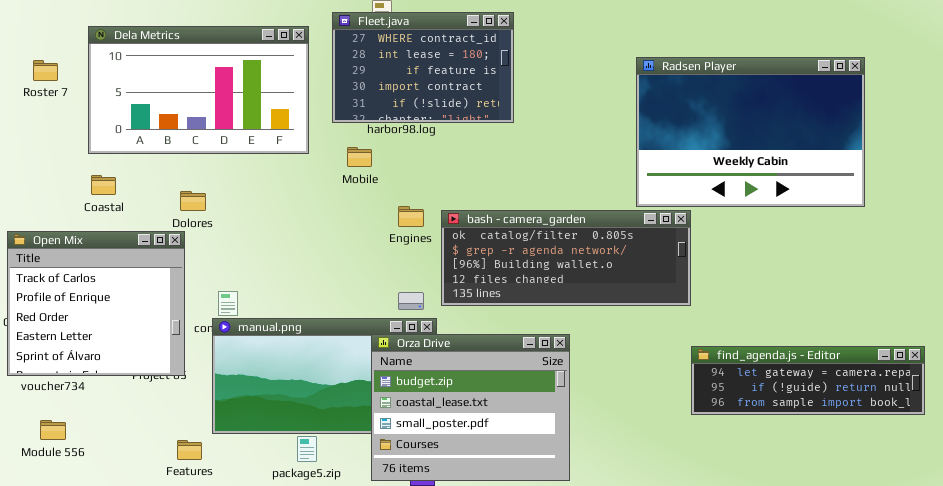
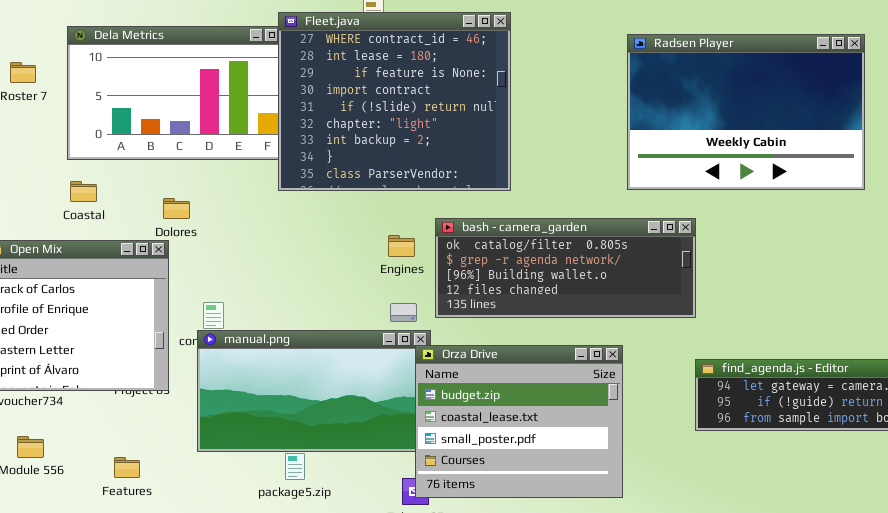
Fleet.java: [332,12,514,123] -> [278,12,511,191], resized
Radsen Player: [636,57,865,207] -> [627,34,865,190], moved
Engines: [398,206,424,227] -> [388,235,415,257], moved
Orza Drive: [371,334,570,481] -> [415,345,623,498], moved
Features: [177,440,202,460] -> [114,457,140,478], moved

